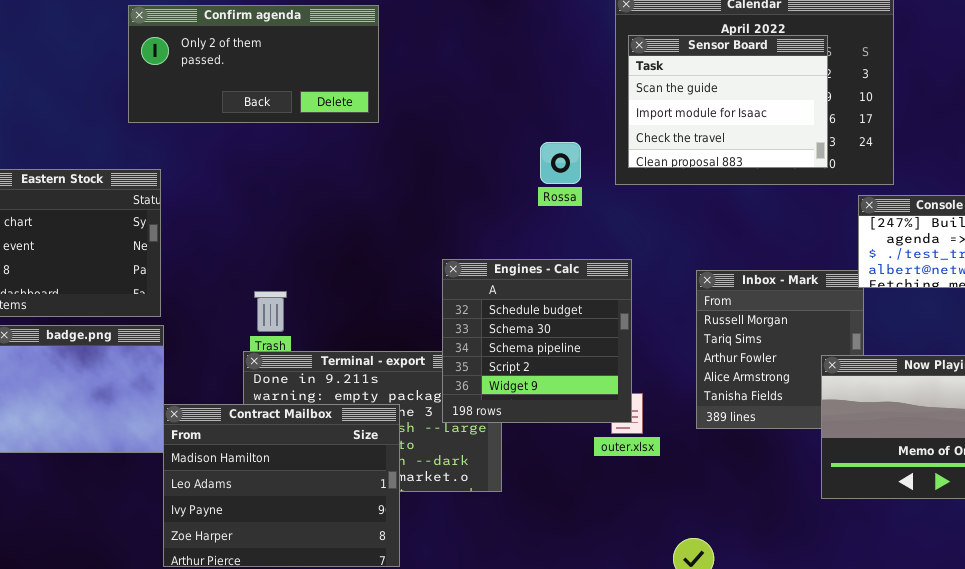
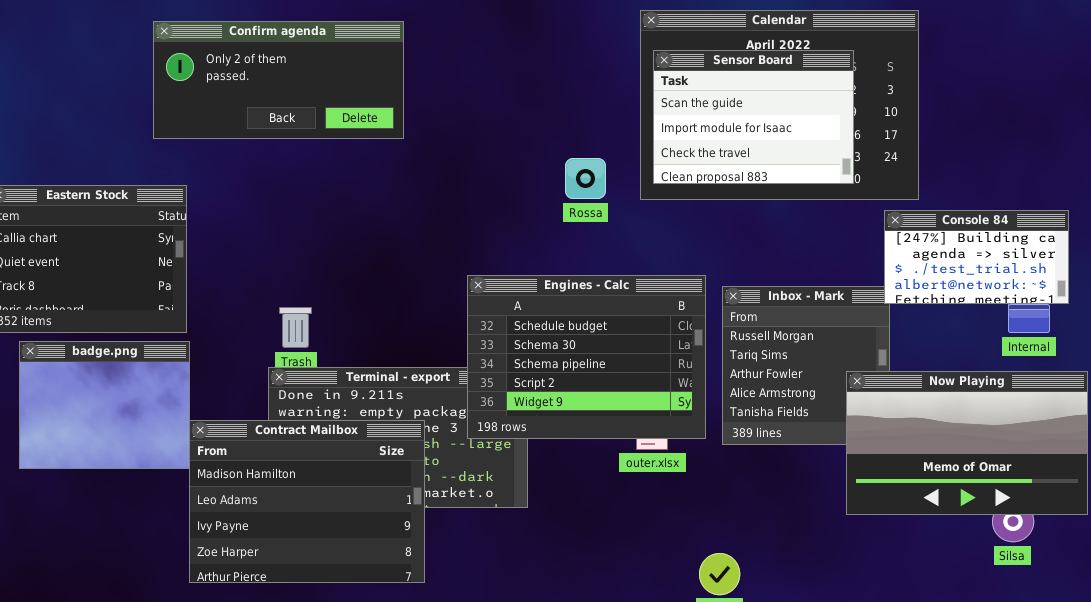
Engines - Calc: [442,259,632,423] -> [467,275,706,439], resized

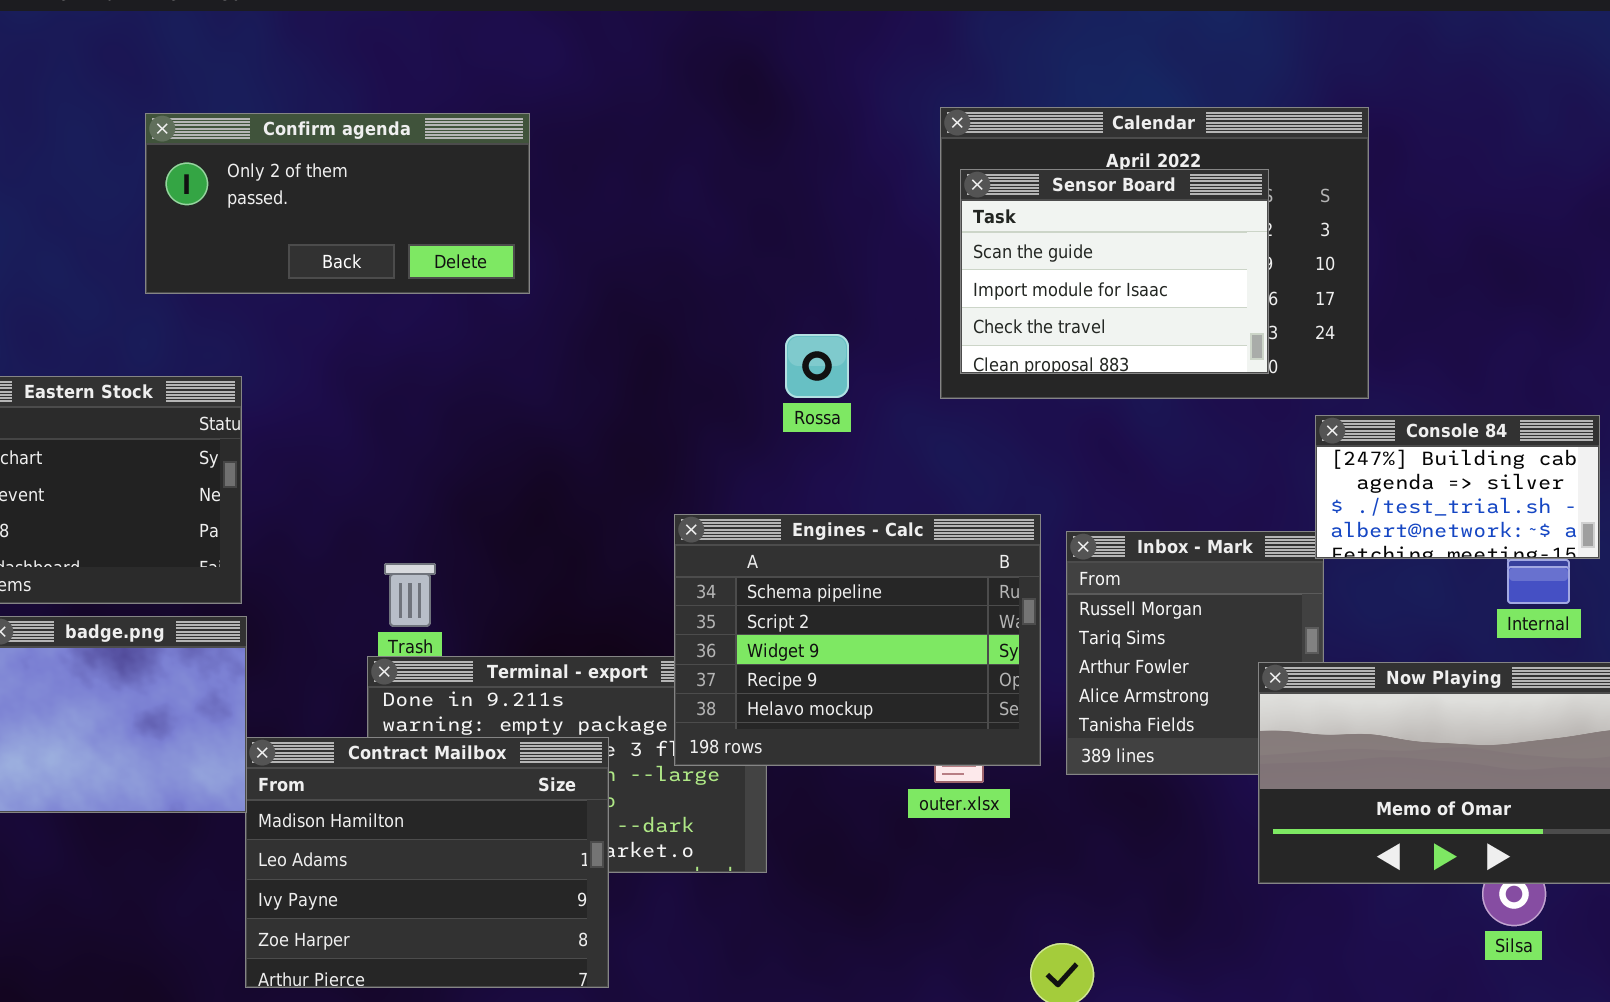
Confirm agenda: [153,21,404,139] -> [145,113,530,294], moved
Rossa: [565,158,606,199] -> [785,334,849,398], moved
Engines - Calc: [467,275,706,439] -> [674,514,1041,766], scrolled down 2 rows

